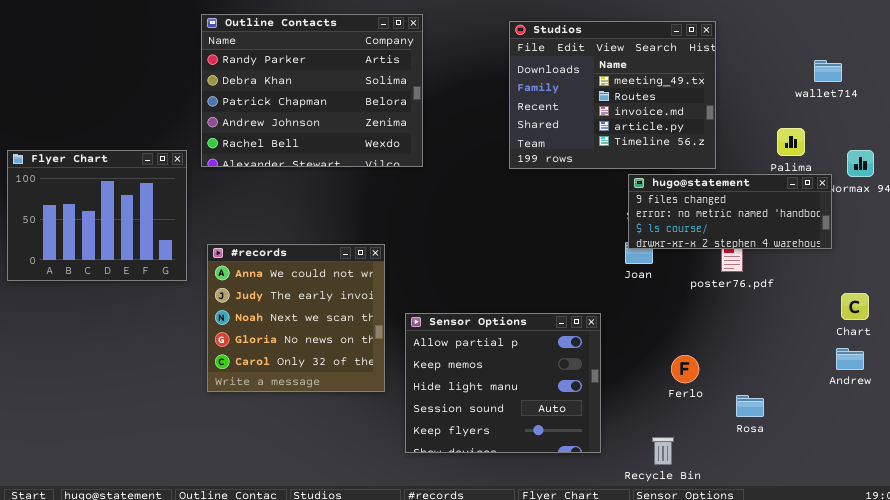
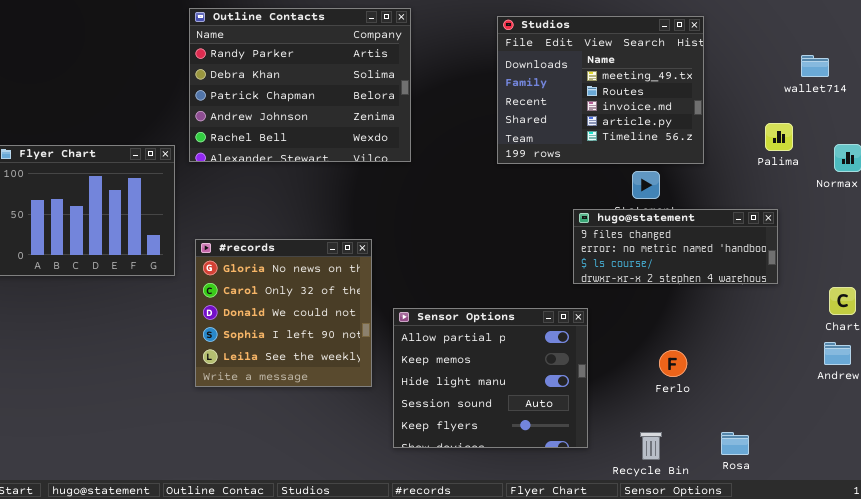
hugo@statement: [628,174,832,249] -> [573,209,778,284], moved
#records: [207,244,385,392] -> [195,239,372,387], scrolled down 3 rows
Rosa: [736,395,764,417] -> [721,432,749,455], moved

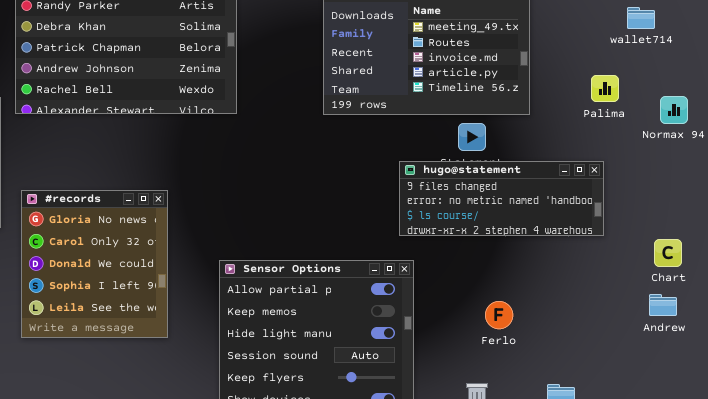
#records: [195,239,372,387] -> [21,190,168,338], resized

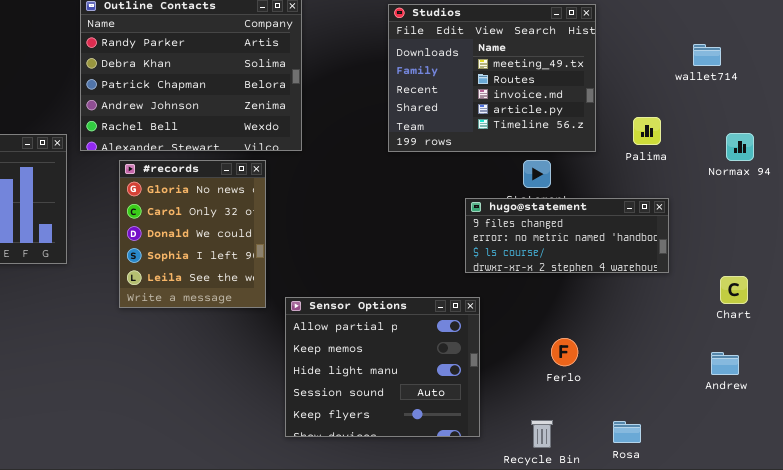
Palima: [591,75,619,102] -> [633,117,661,145], moved
#records: [21,190,168,338] -> [119,160,266,308], moved
Andrew: [649,294,677,316] -> [711,352,739,375], moved

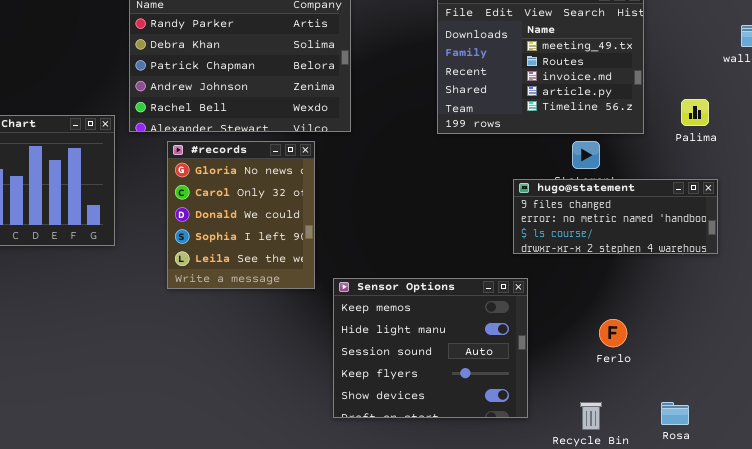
Sensor Options: [285,297,480,437] -> [333,278,528,418], scrolled down 1 row

